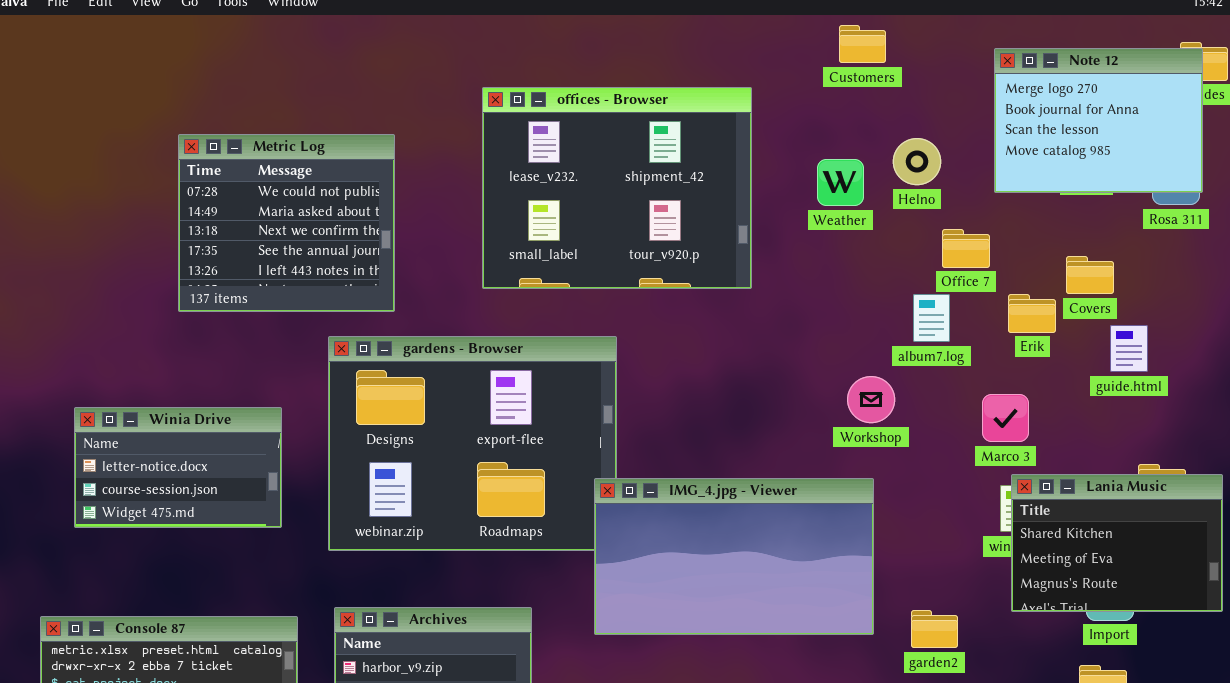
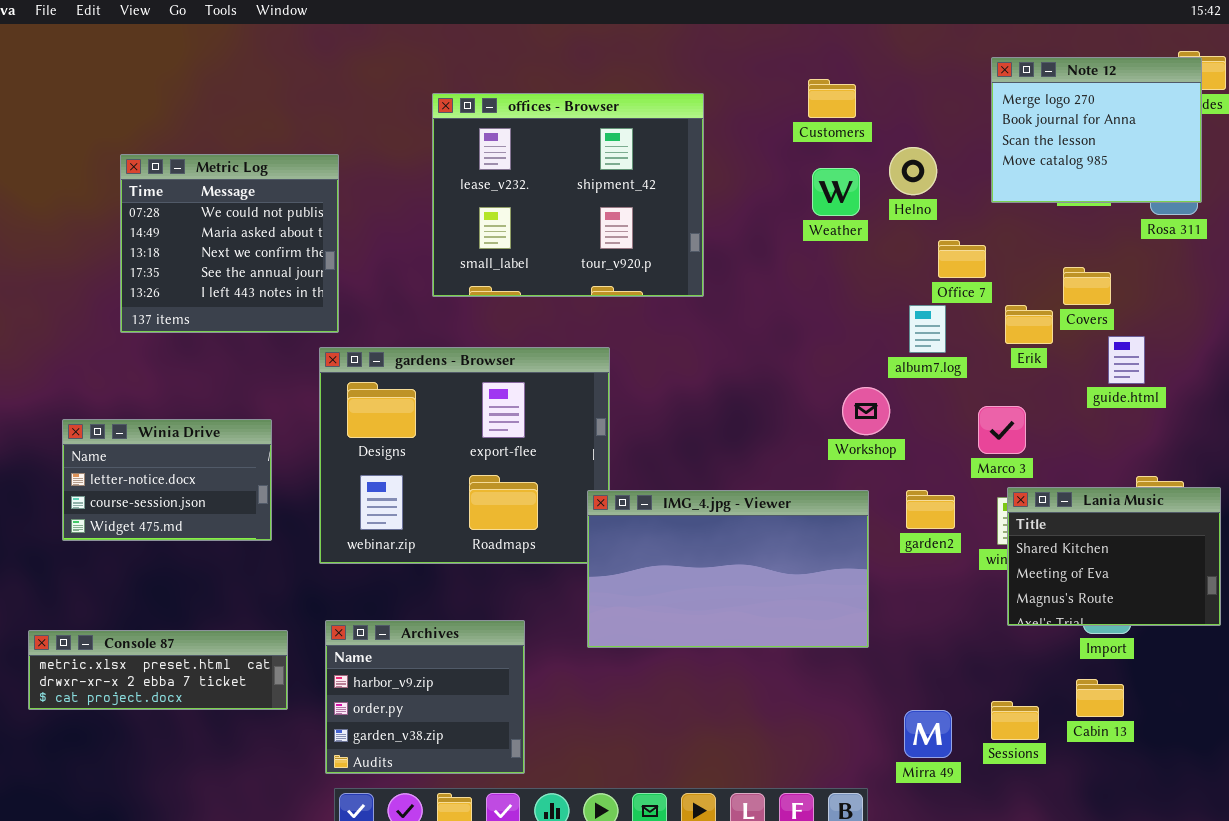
Customers: [839,25,886,63] -> [808,79,856,118], moved
offices - Browser: [482,87,752,289] -> [432,93,704,297], moved
Metric Log: [178,134,395,312] -> [120,154,339,333], moved
garden2: [911,610,958,648] -> [906,490,955,529], moved

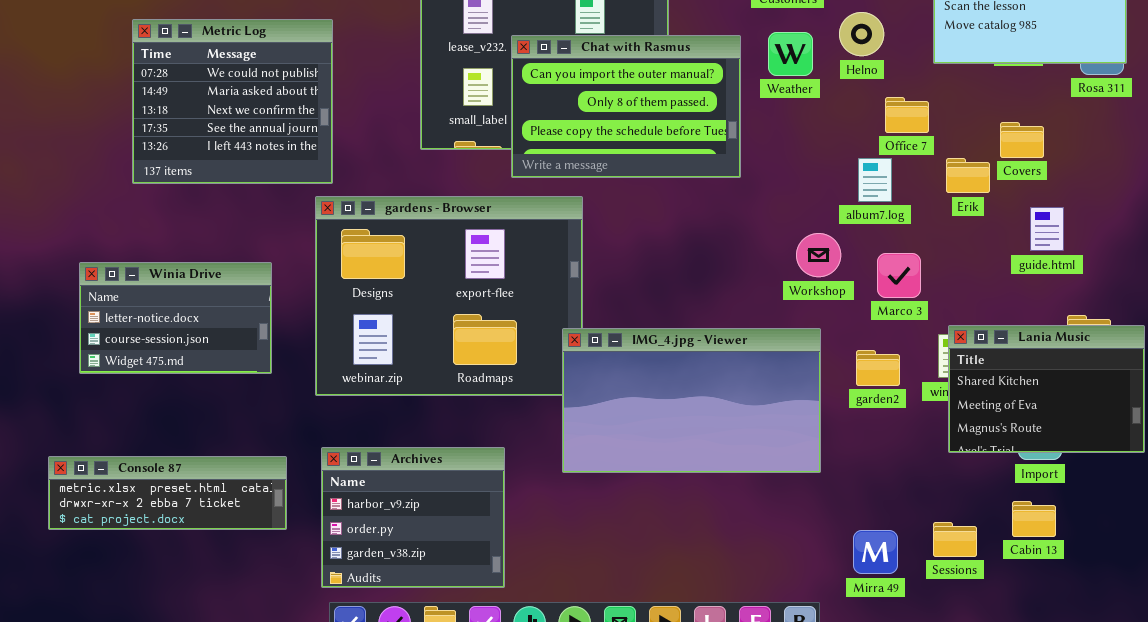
Chat with Rasmus: none -> [511,35,741,178], opened
guide.html: [1108,336,1145,384] -> [1030,207,1064,251], moved
Marco 3: [978,406,1026,454] -> [877,253,921,298], moved
garden2: [906,490,955,529] -> [856,350,900,386], moved

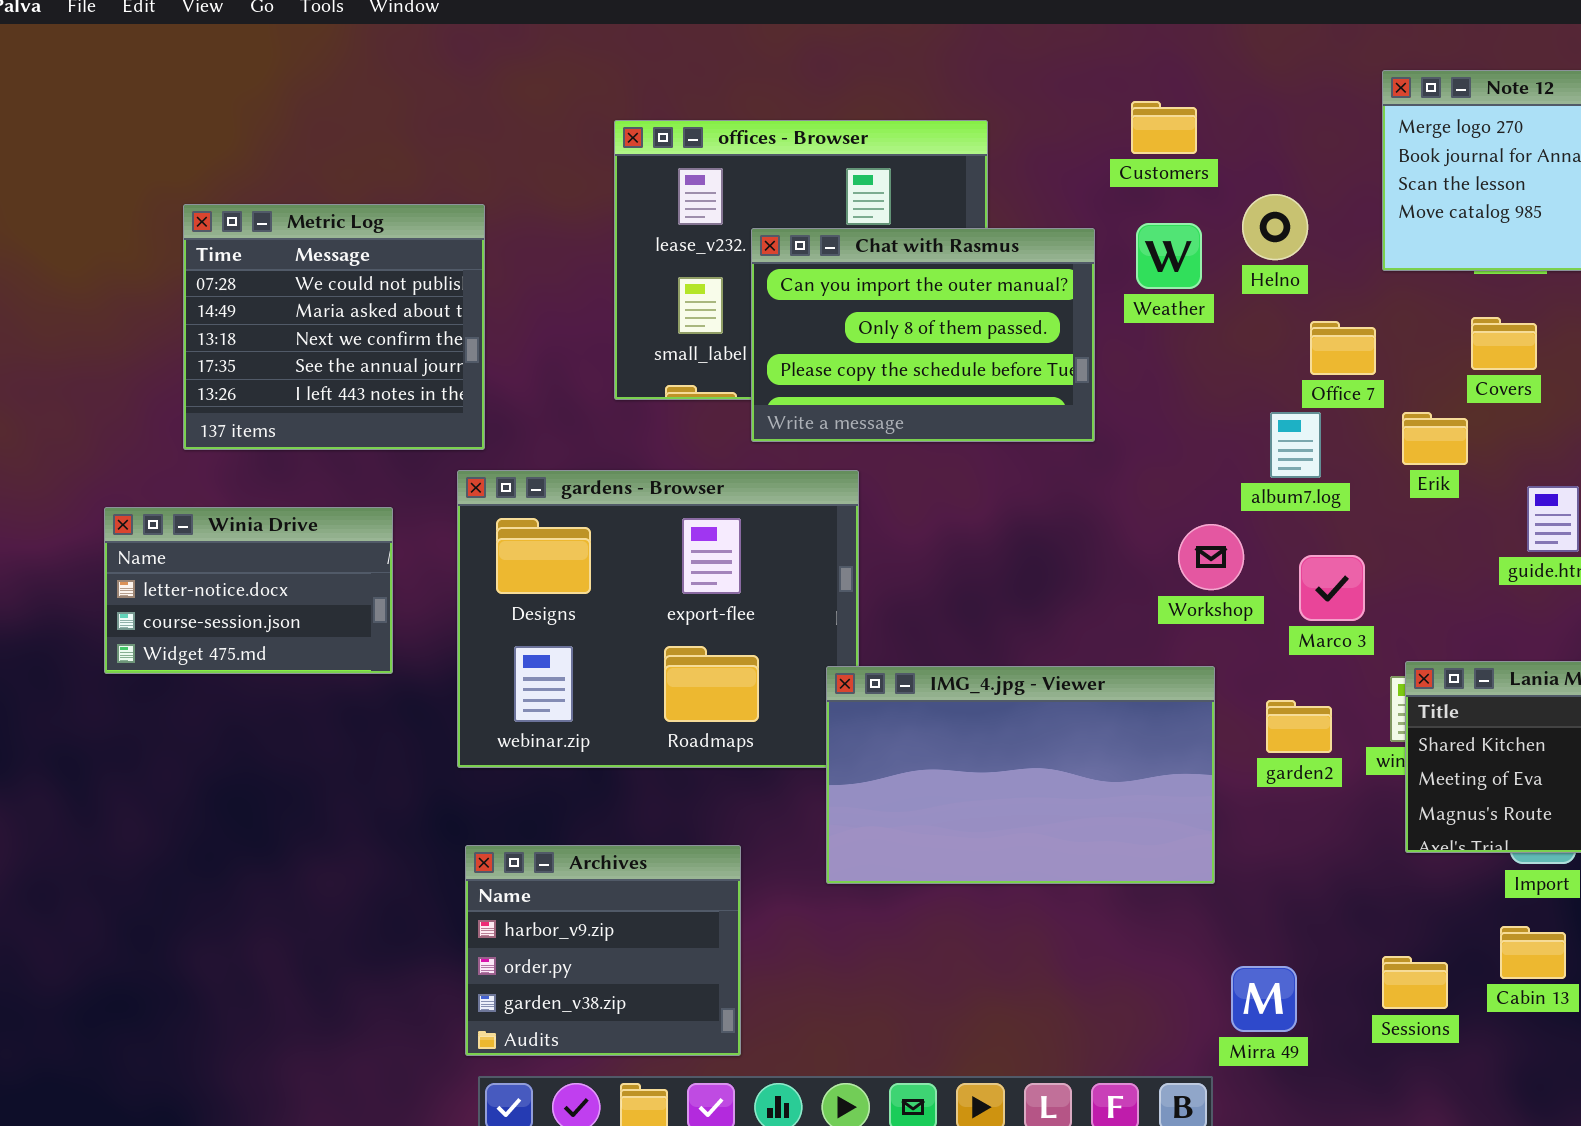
Covers: [1000,122,1044,158] -> [1471,317,1537,370], moved
Winia Drive: [79,262,272,374] -> [104,507,393,674], moved
Console 87: [48,456,287,530] -> none, closed
Mirra 49: [853,530,898,574] -> [1231,966,1297,1032], moved

